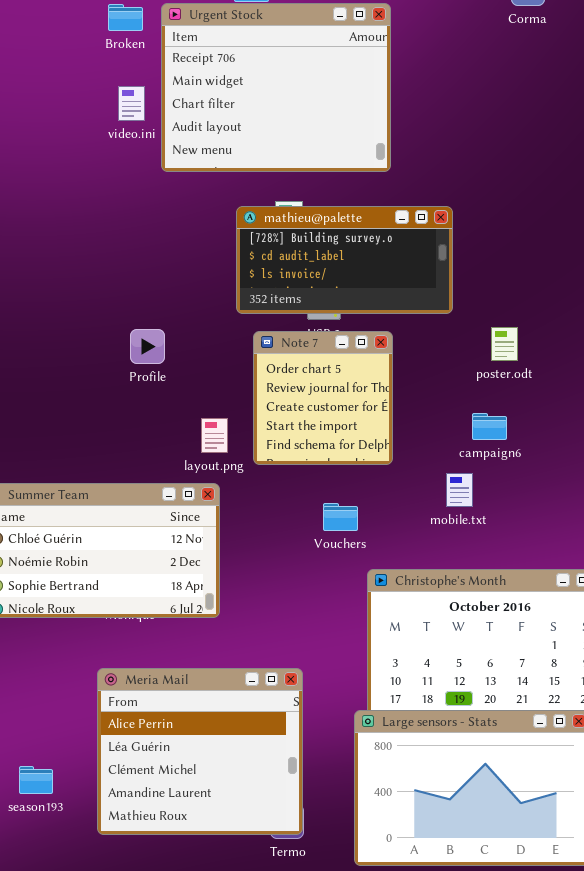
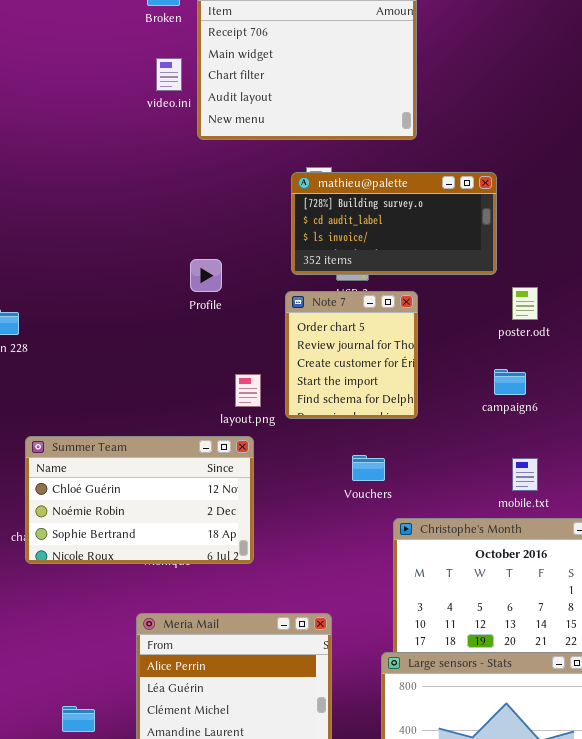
mathieu@palette: [236,206,453,314] -> [291,172,497,275], moved
Profile: [130,329,165,364] -> [190,259,222,292], moved
mobile.txt: [446,473,473,507] -> [512,458,538,491], moved

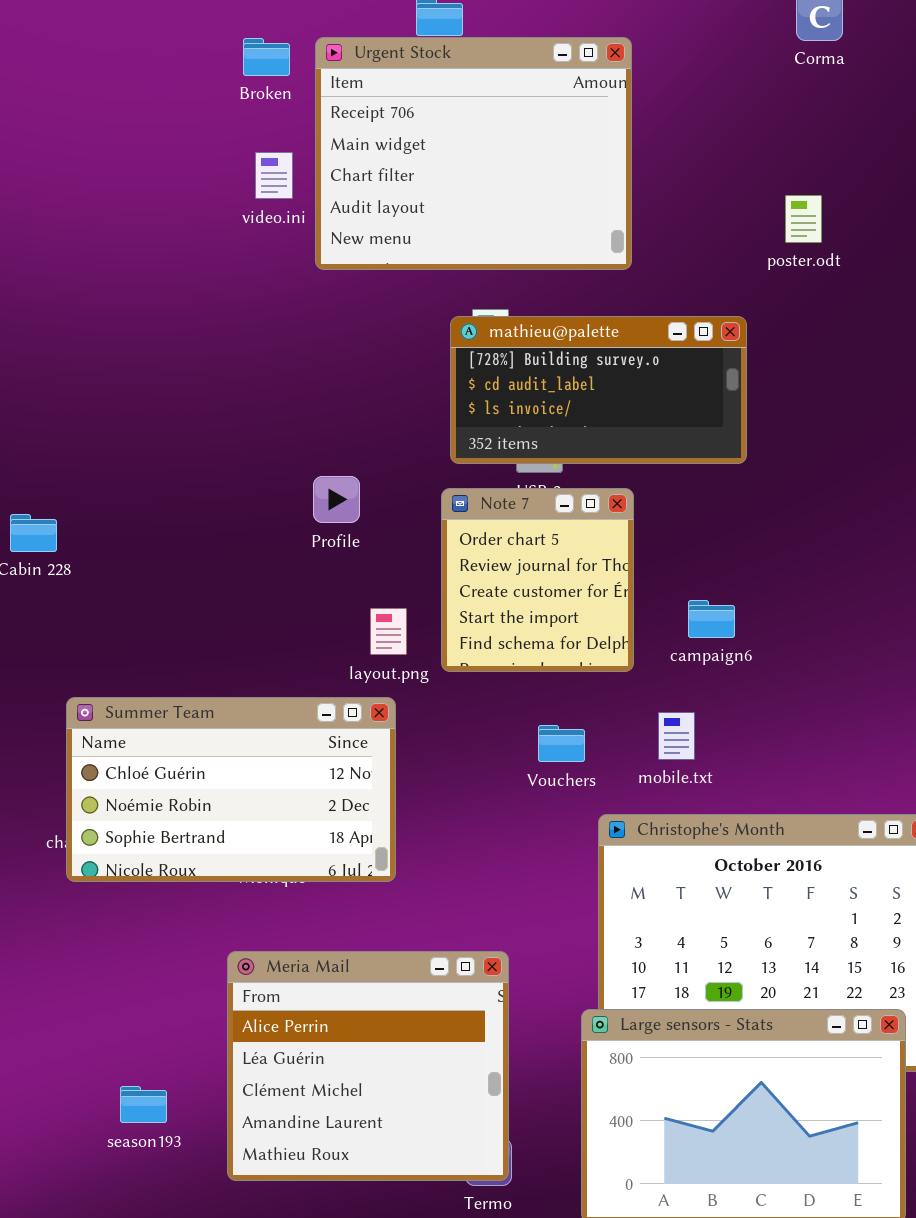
Profile: [190,259,222,292] -> [313,476,360,523], moved
poster.odt: [512,287,538,320] -> [785,195,822,243], moved
campaign6: [494,369,526,395] -> [688,600,735,638], moved
mobile.txt: [512,458,538,491] -> [658,712,695,760], moved

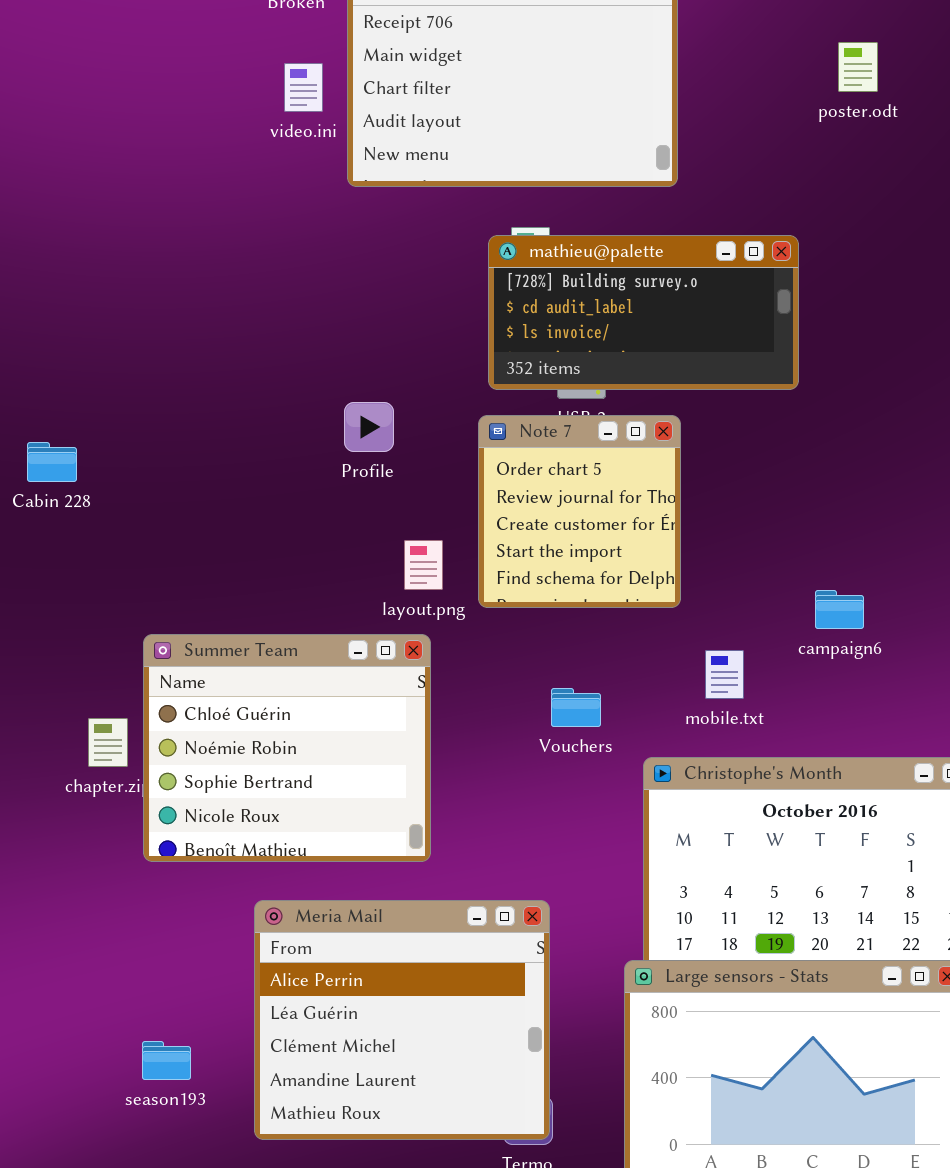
poster.odt: [785,195,822,243] -> [838,42,878,92], moved
campaign6: [688,600,735,638] -> [815,590,864,629], moved
Summer Team: [66,697,396,882] -> [143,634,431,862], resized
Vouchers: [538,725,585,762] -> [551,688,601,727], moved

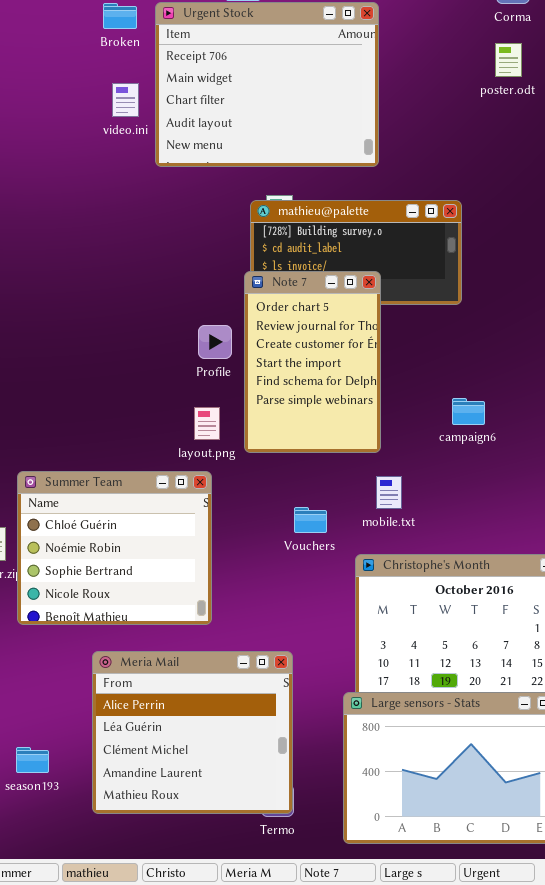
poster.odt: [838,42,878,92] -> [495,43,522,77], moved
Profile: [344,402,394,452] -> [198,325,232,359], moved
Note 7: [478,415,681,608] -> [244,271,381,453], resized
campaign6: [815,590,864,629] -> [452,398,485,425], moved
mobile.txt: [705,650,744,699] -> [376,476,402,509], moved

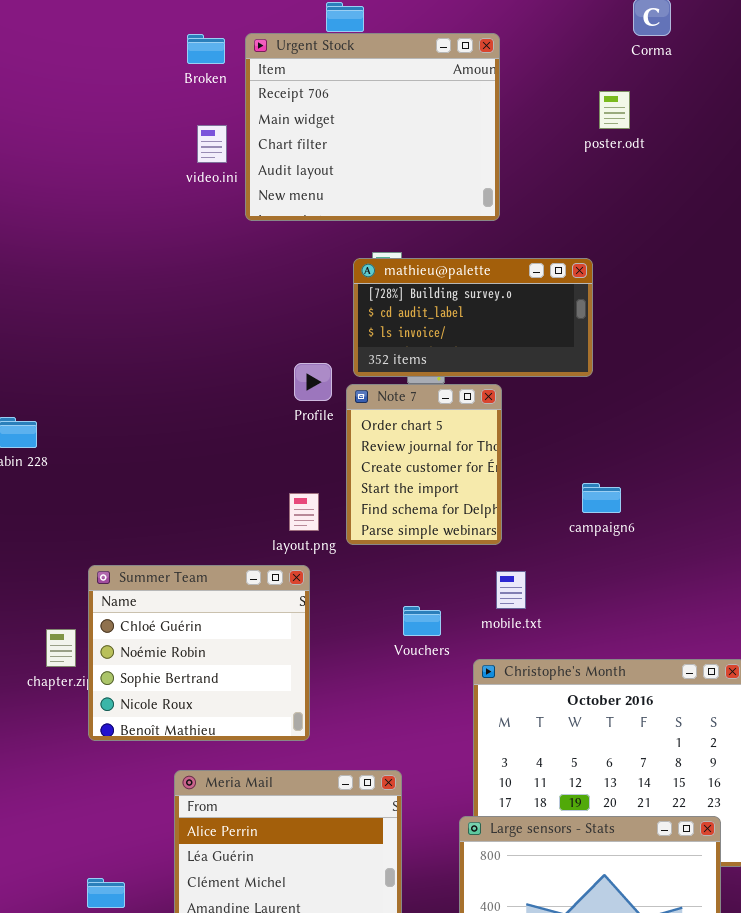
poster.odt: [495,43,522,77] -> [599,91,630,129], moved
Note 7: [244,271,381,453] -> [346,384,502,545], resized
Profile: [198,325,232,359] -> [294,363,332,401], moved

